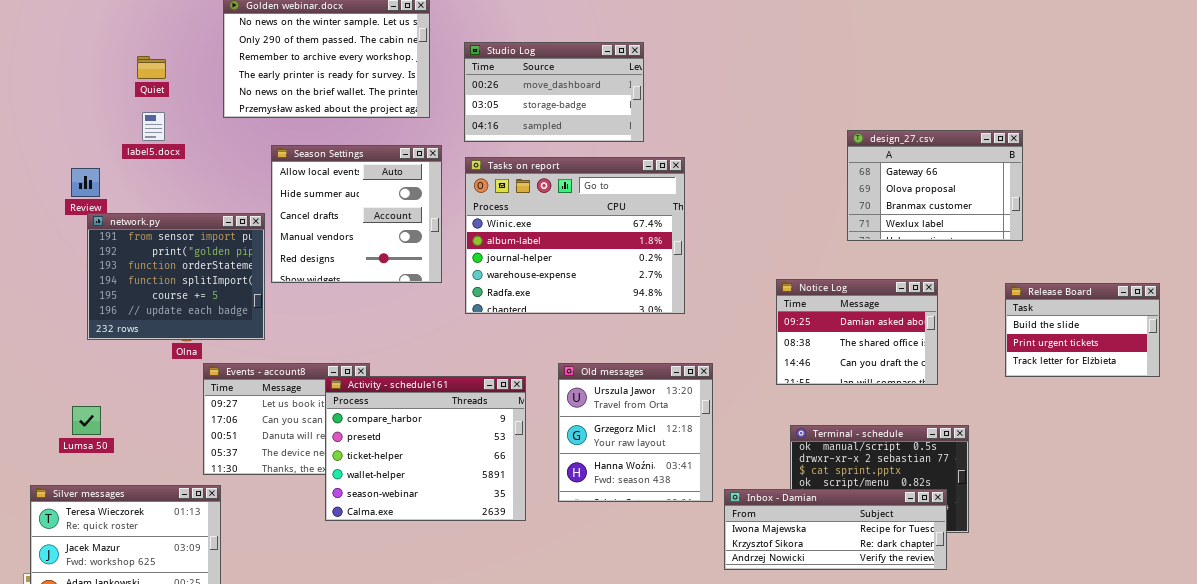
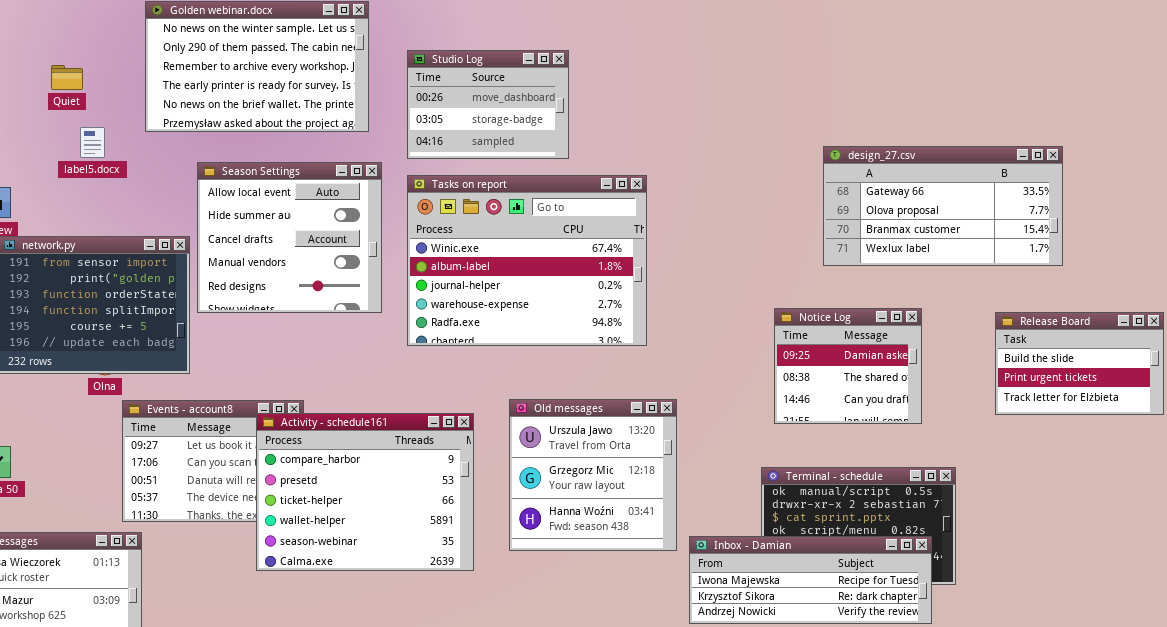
Studio Log: [464,42,644,142] -> [407,50,569,159], resized
label5.docx: [142,112,165,141] -> [80,127,105,158], moved
design_27.csv: [847,130,1023,241] -> [823,146,1063,266], resized
Notice Log: [776,279,938,385] -> [774,308,922,424], resized

